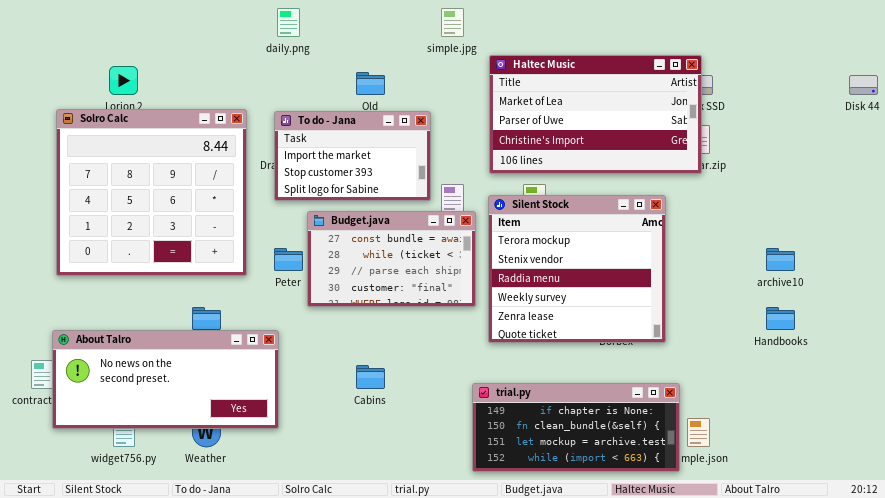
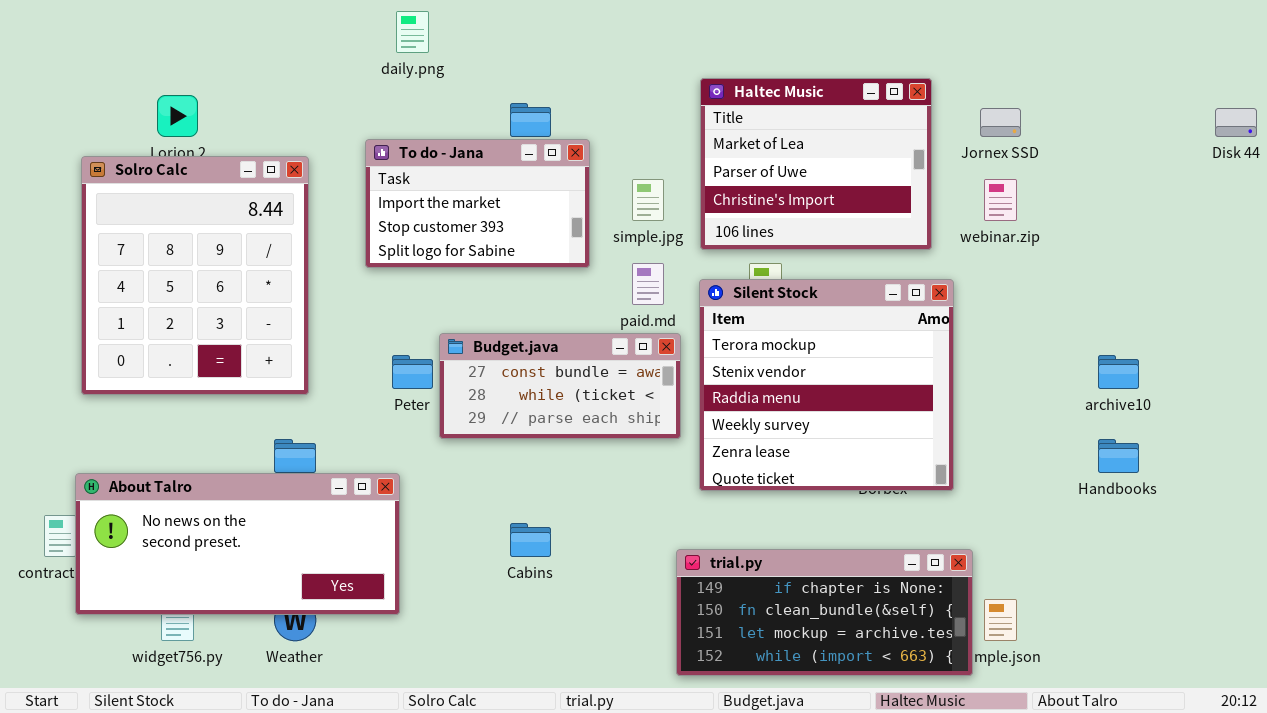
simple.jpg: [441,8,464,37] -> [632,179,664,221], moved
Haltec Music: [489,55,702,174] -> [700,78,932,250], resized
Solro Calc: [56,109,247,276] -> [81,156,309,395], resized
To do - Jana: [274,111,431,201] -> [365,139,590,268], moved
Budget.java: [307,211,476,307] -> [439,333,681,439], resized

